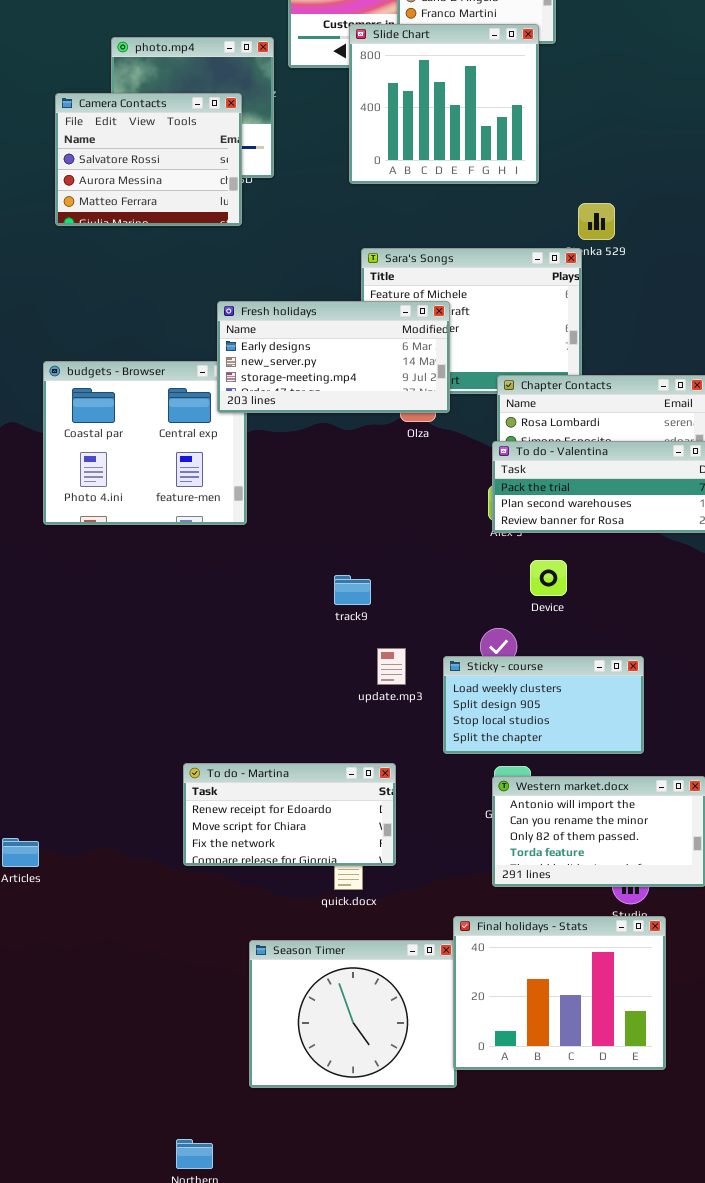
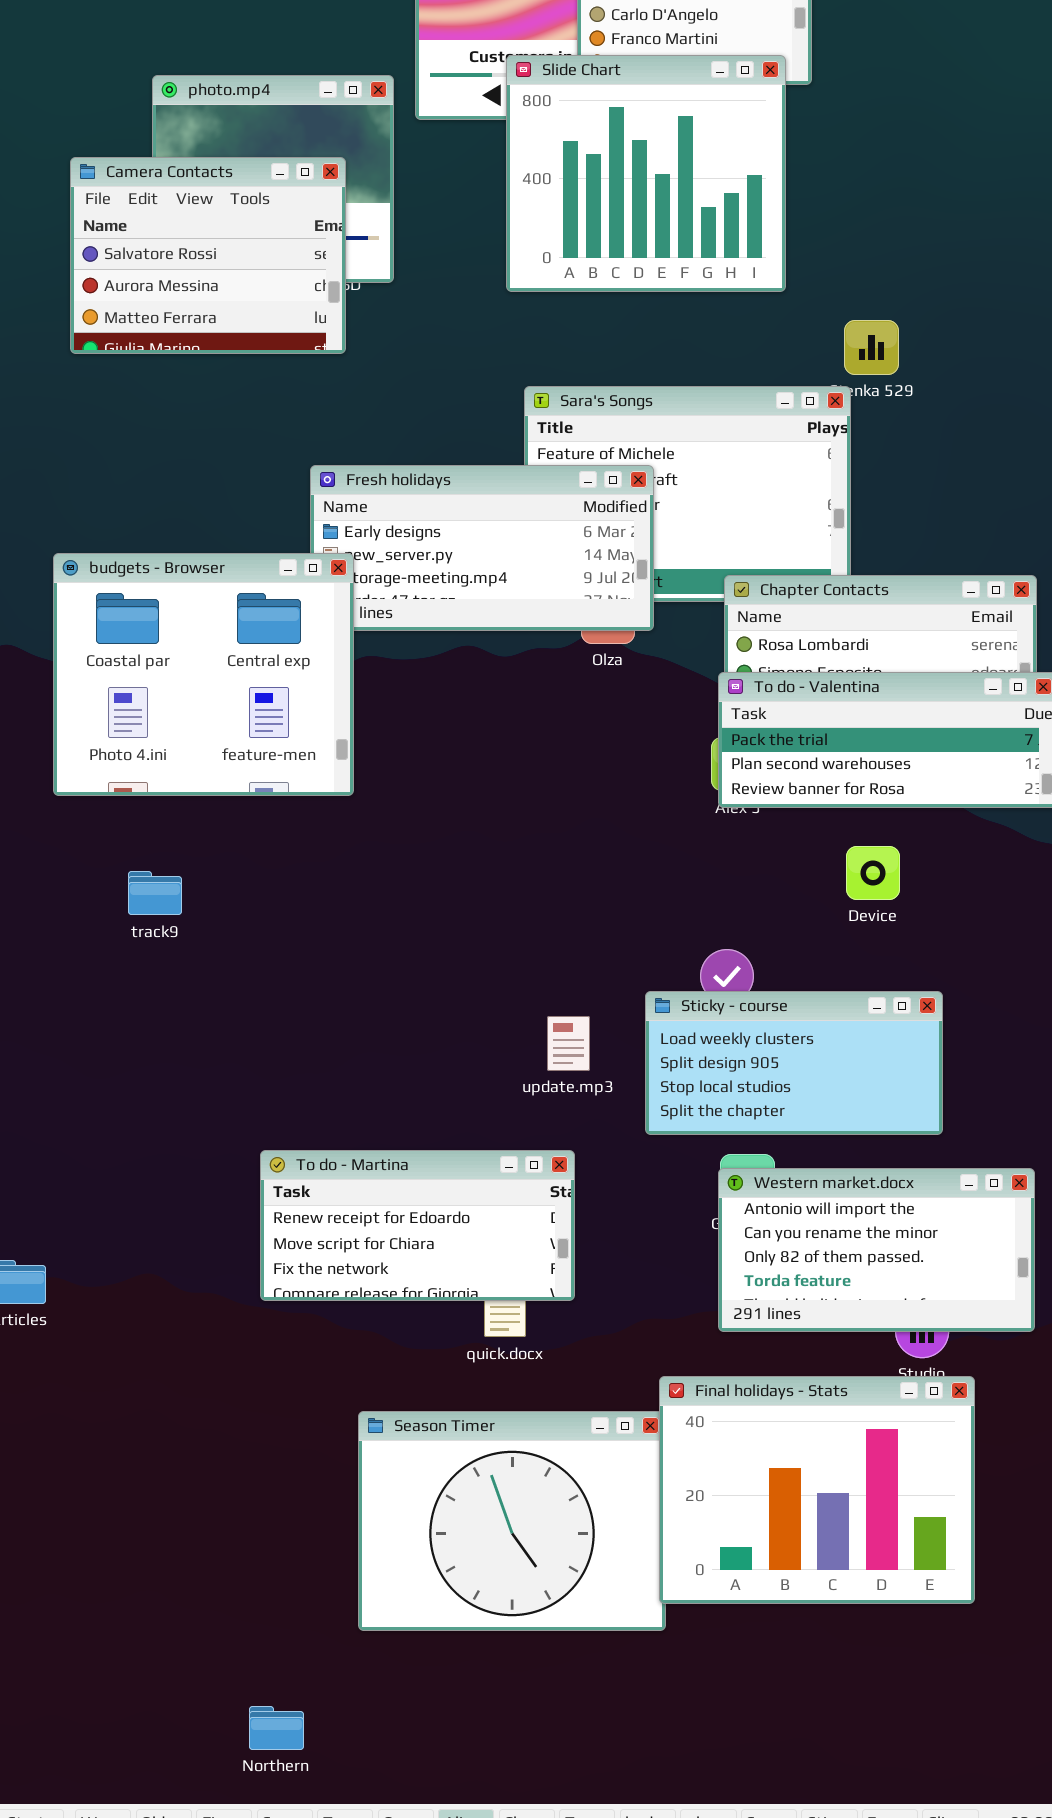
budgets - Browser: [43,361,247,525] -> [53,553,354,796], raised
Device: [530,560,567,596] -> [846,846,900,900], moved
track9: [334,575,371,605] -> [128,871,182,915], moved
update.mp3: [377,648,406,685] -> [547,1016,590,1071], moved

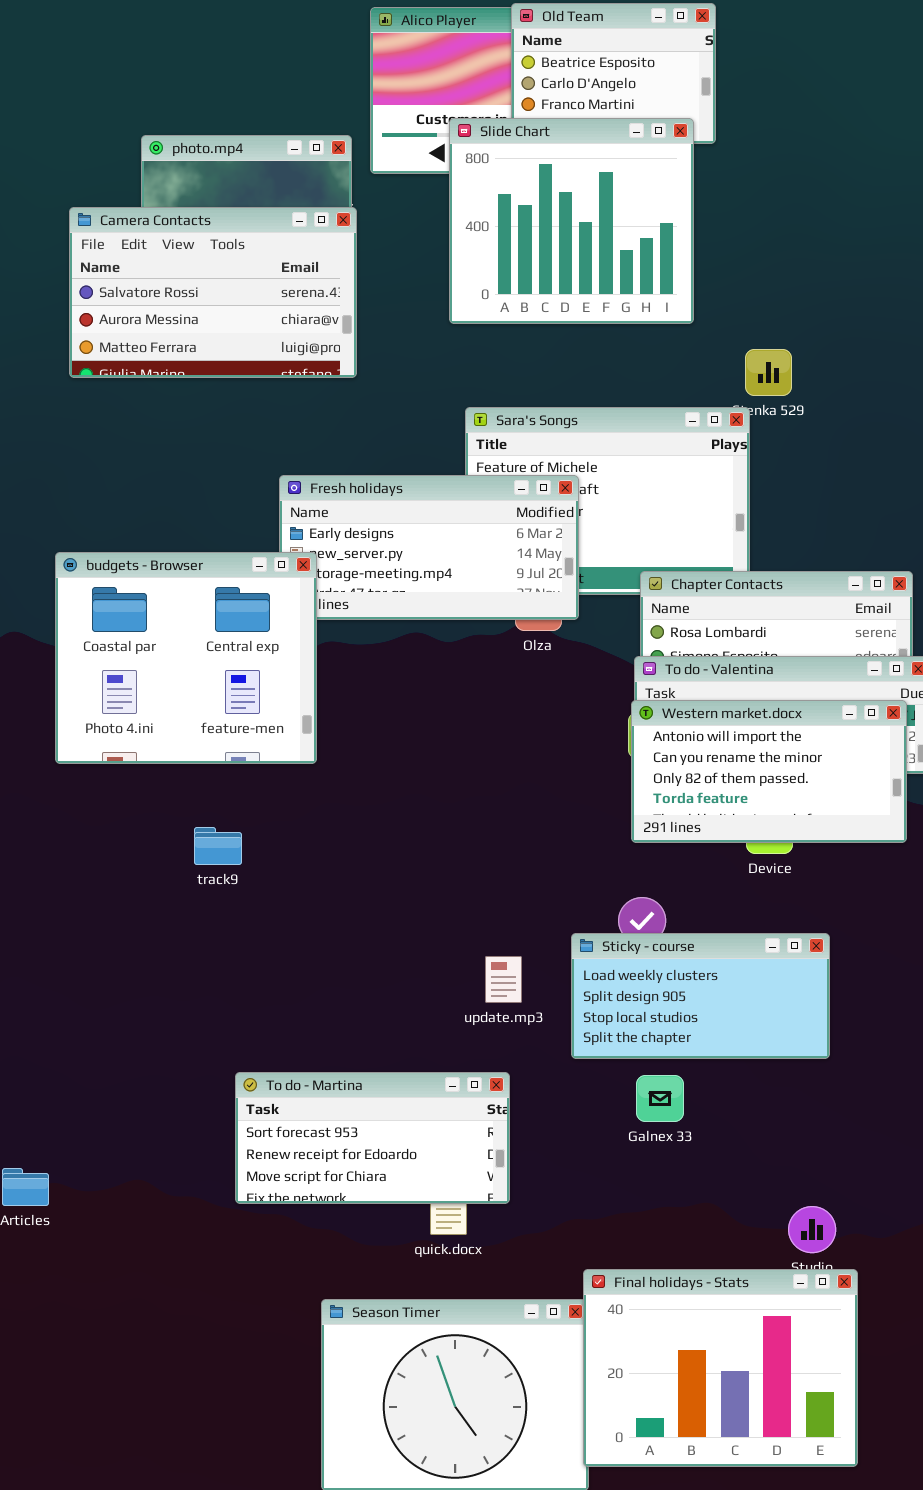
Camera Contacts: [70,157,346,354] -> [69,207,357,378], resized
track9: [128,871,182,915] -> [194,827,242,865], moved
To do - Martina: [260,1150,575,1301] -> [235,1072,510,1204], scrolled up 1 row
Western market.docx: [718,1168,1035,1332] -> [631,700,907,843], moved

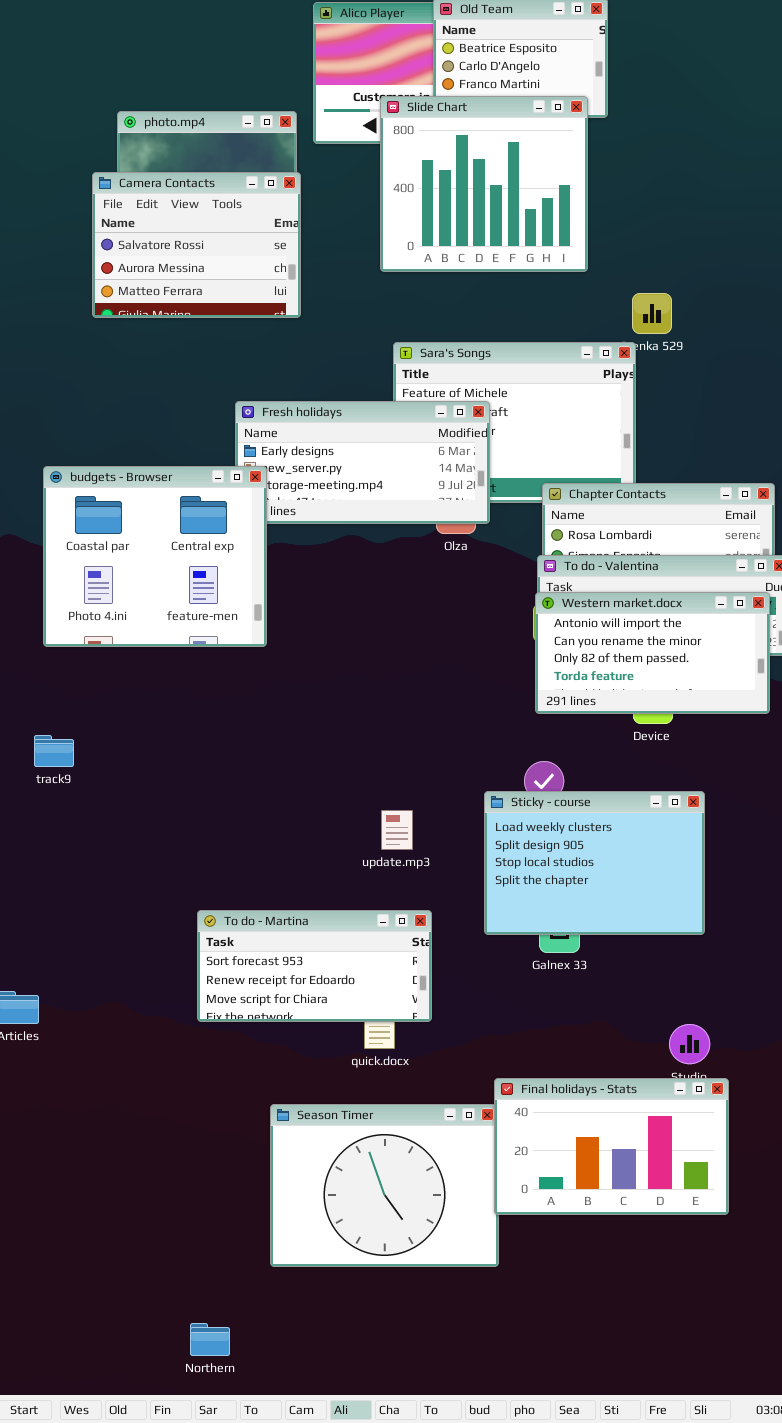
Camera Contacts: [69,207,357,378] -> [92,172,301,318], resized
track9: [194,827,242,865] -> [34,735,74,767], moved
Sticky - course: [571,933,830,1059] -> [484,791,705,935], resized
update.mp3: [485,956,522,1003] -> [381,810,413,850], moved
Final holidays - Stats: [583,1269,858,1467] -> [494,1078,729,1215], resized

